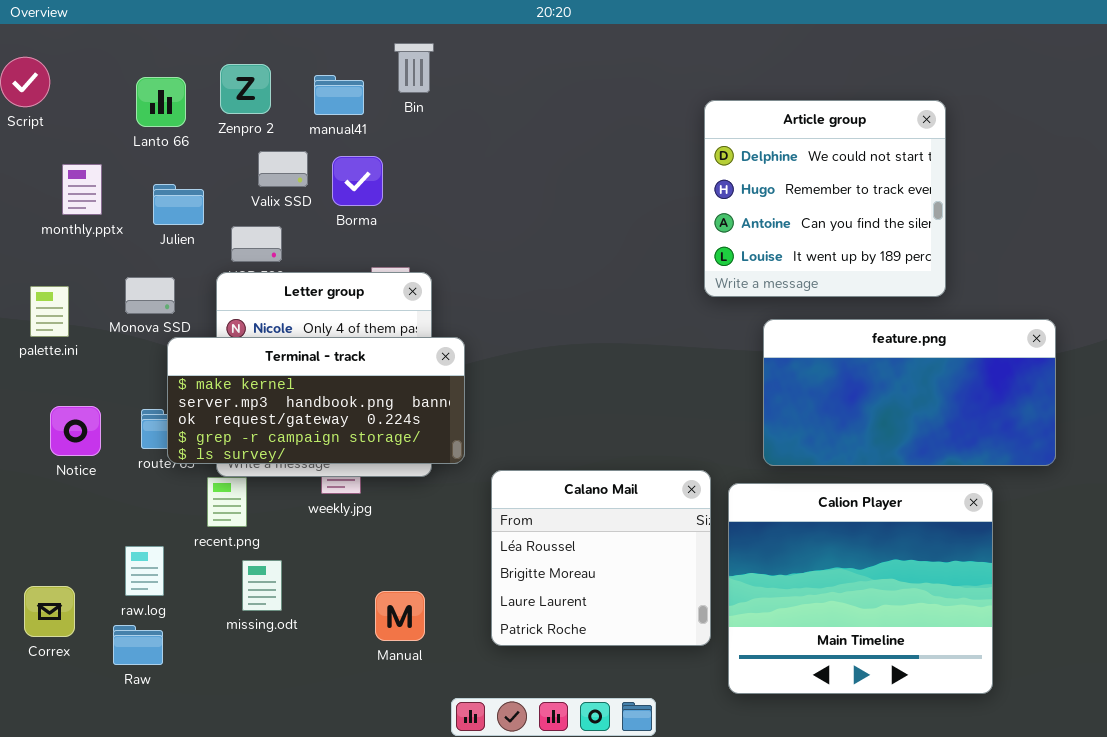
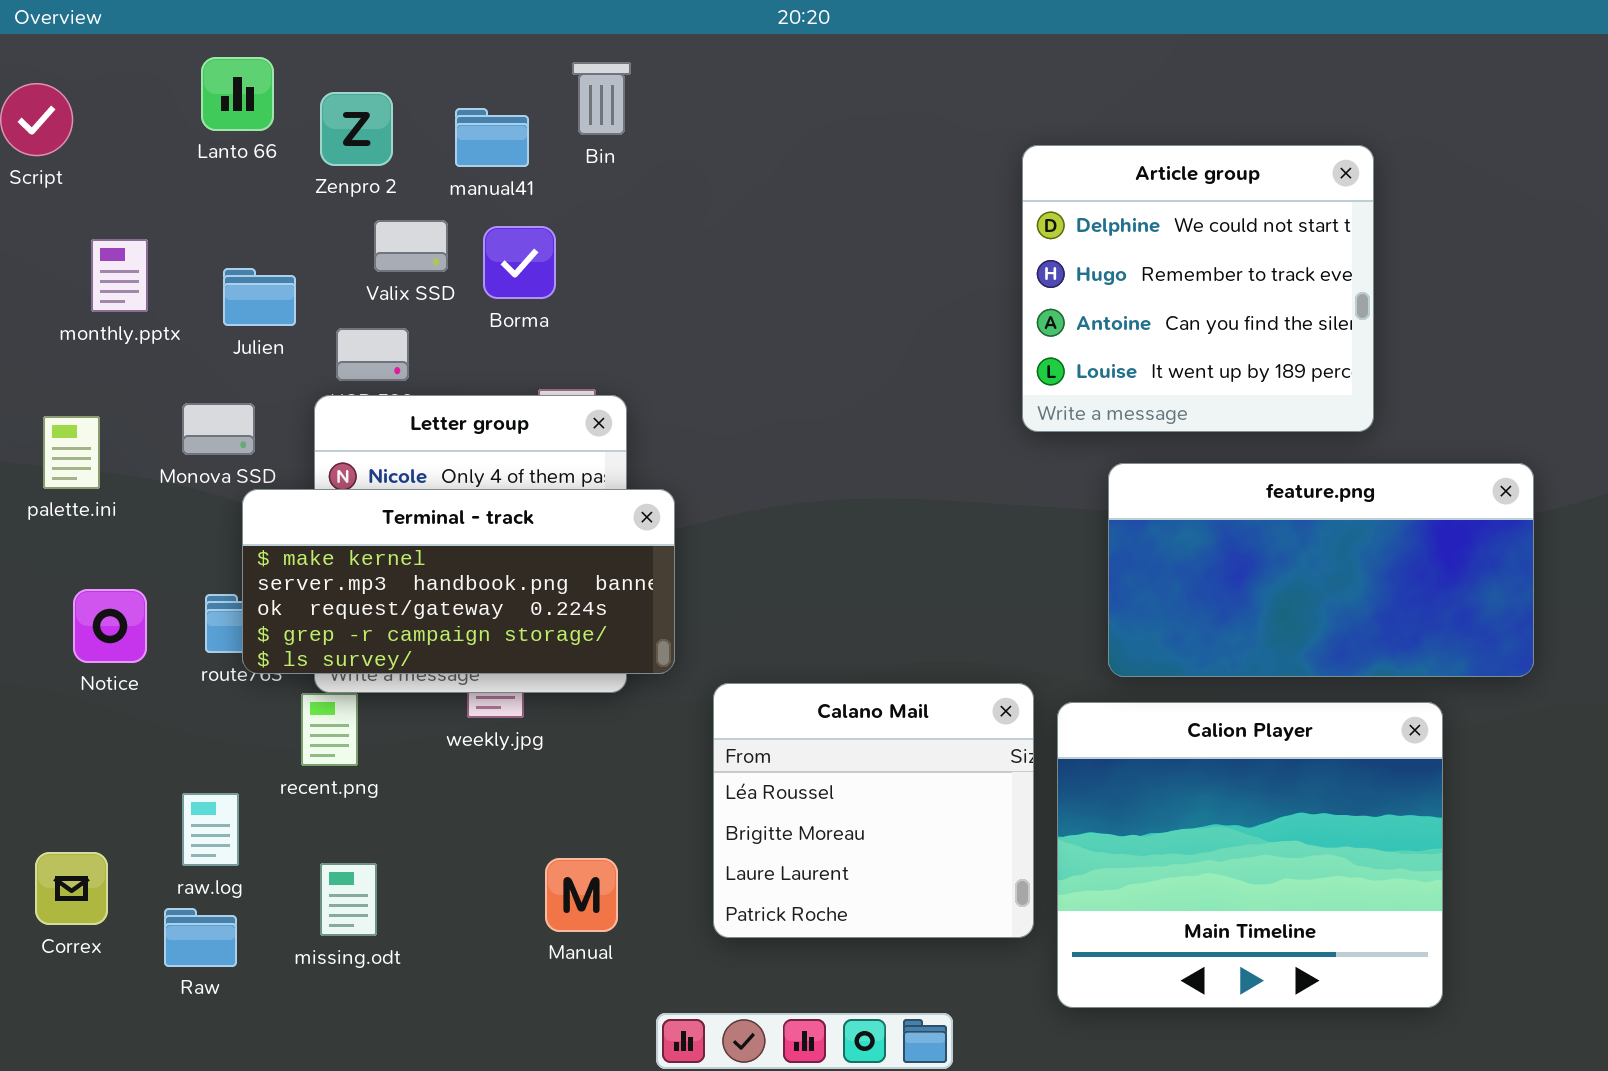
Lanto 66: [136,77,186,127] -> [201,57,274,131], moved
missing.odt: [242,560,282,611] -> [320,863,377,936], moved

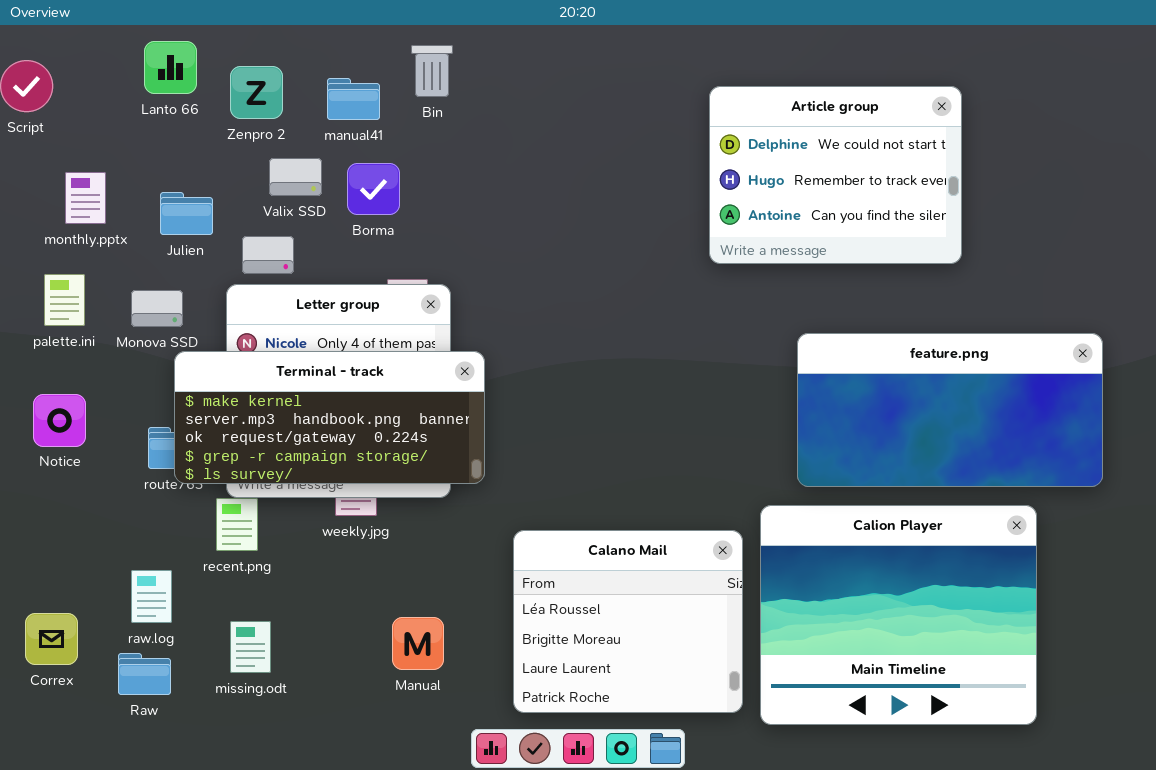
Article group: [1022,145,1374,432] -> [709,86,962,264], moved, resized
palette.ini: [43,416,100,489] -> [44,274,85,326], moved
Notice: [73,589,147,663] -> [33,394,86,447], moved
Calano Mail: [713,683,1034,938] -> [513,530,743,713], moved

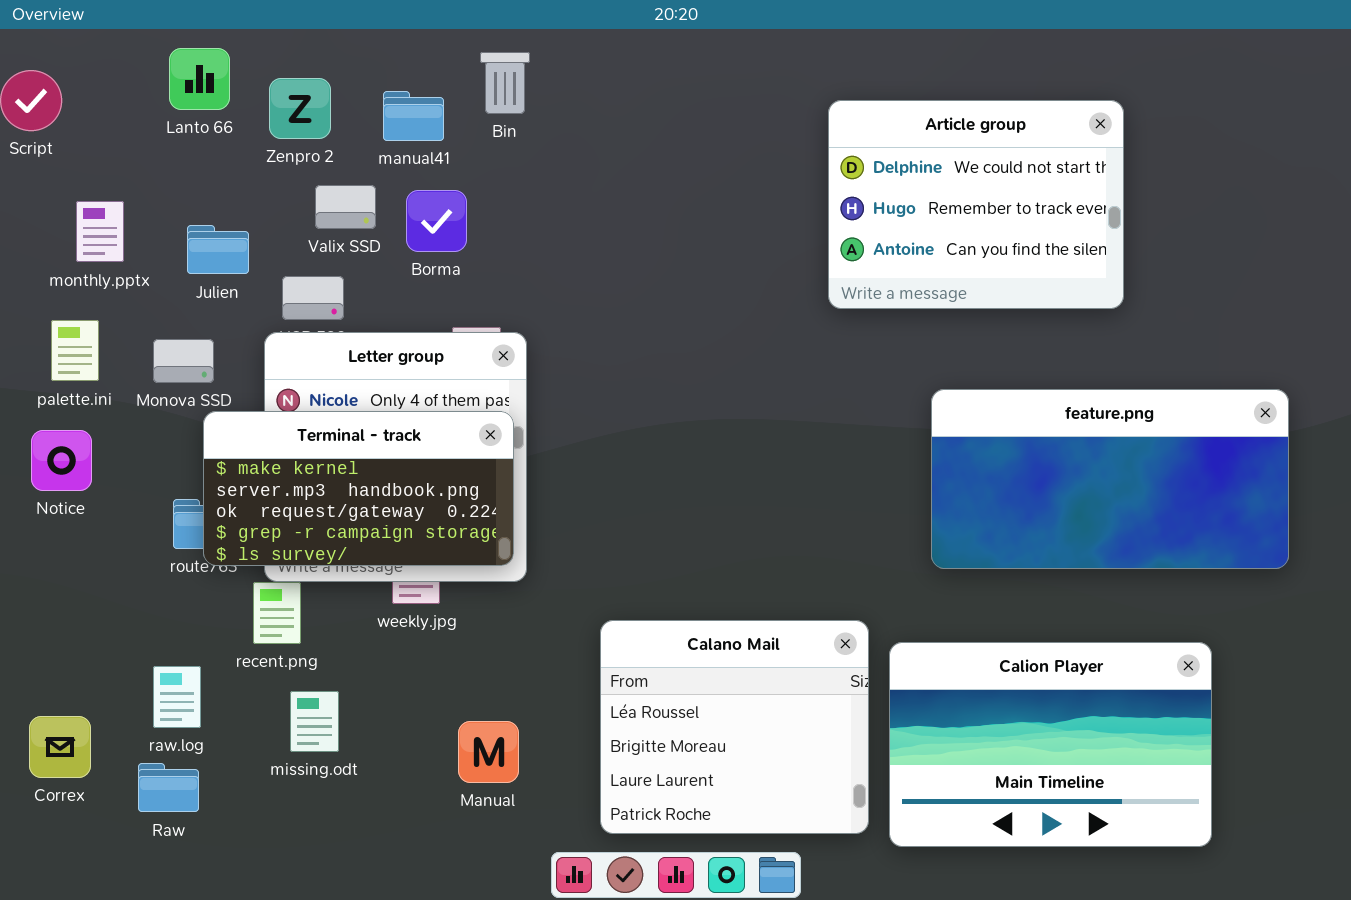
Terminal - track: [174,351,485,484] -> [203,411,514,566], resized
Notice: [33,394,86,447] -> [31,430,92,491], moved
Calion Player: [760,505,1037,725] -> [889,642,1212,847], resized
missing.odt: [230,621,271,673] -> [290,691,339,752], moved

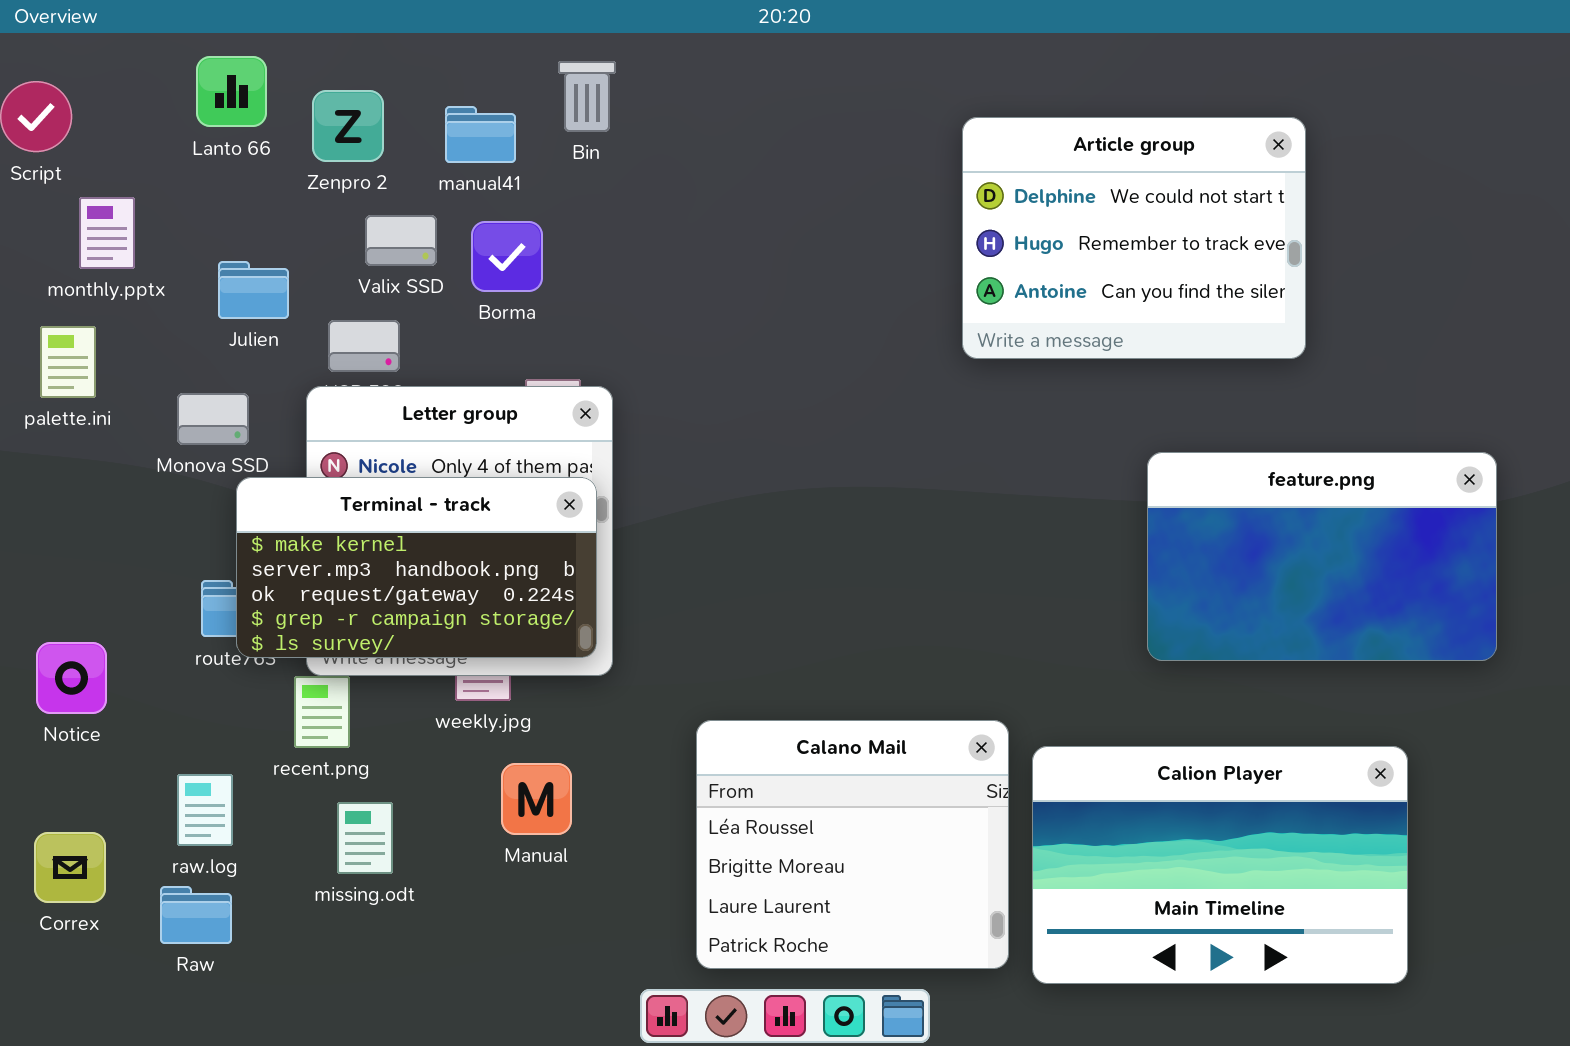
monthly.pptx: [76,201,124,262] -> [79,197,135,269], moved
palette.ini: [51,320,99,381] -> [40,326,96,398], moved
feature.png: [931,389,1289,569] -> [1147,452,1497,661], resized
Notice: [31,430,92,491] -> [36,642,107,714], moved
Manual: [458,721,519,783] -> [501,763,572,835], moved

